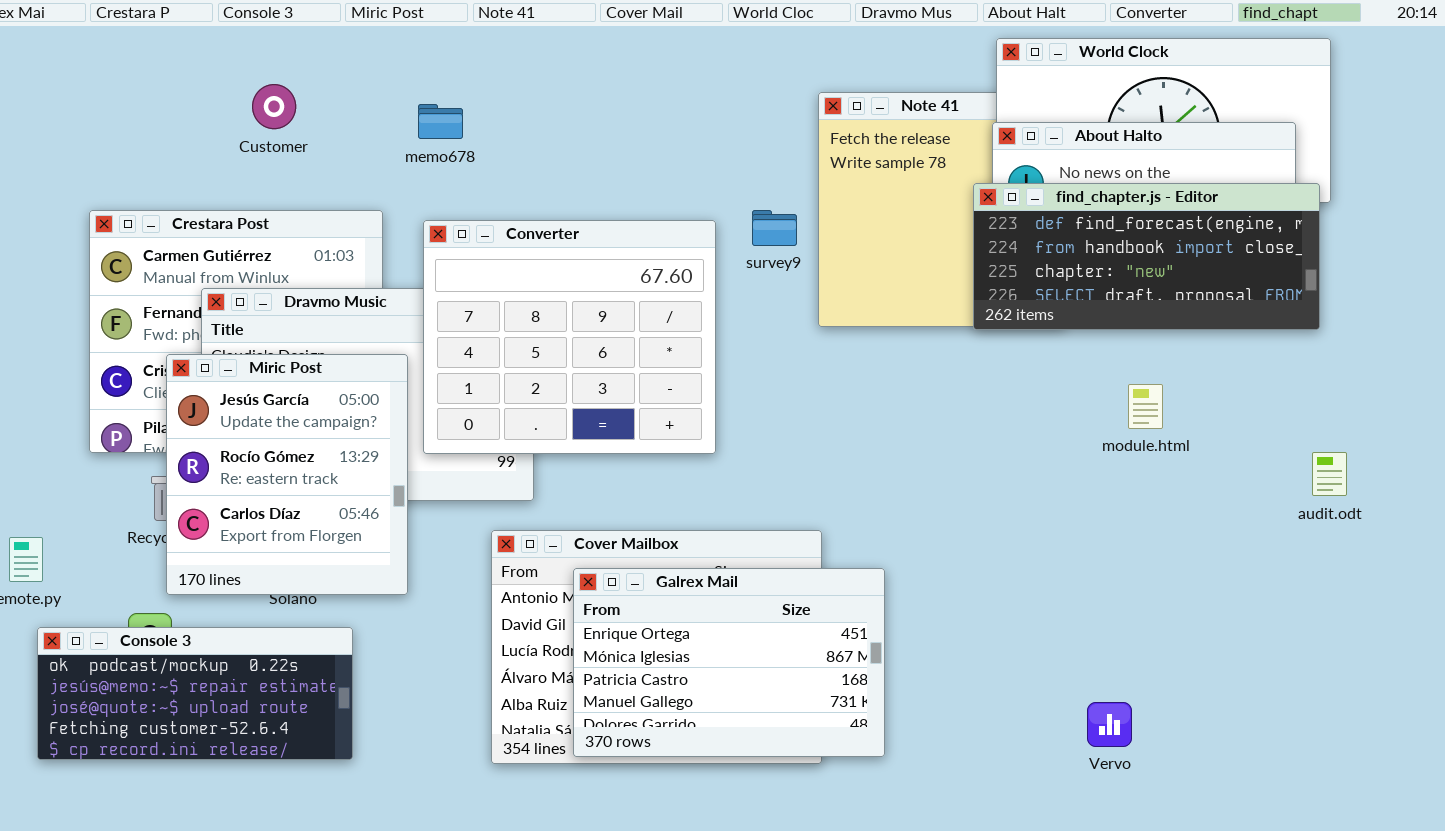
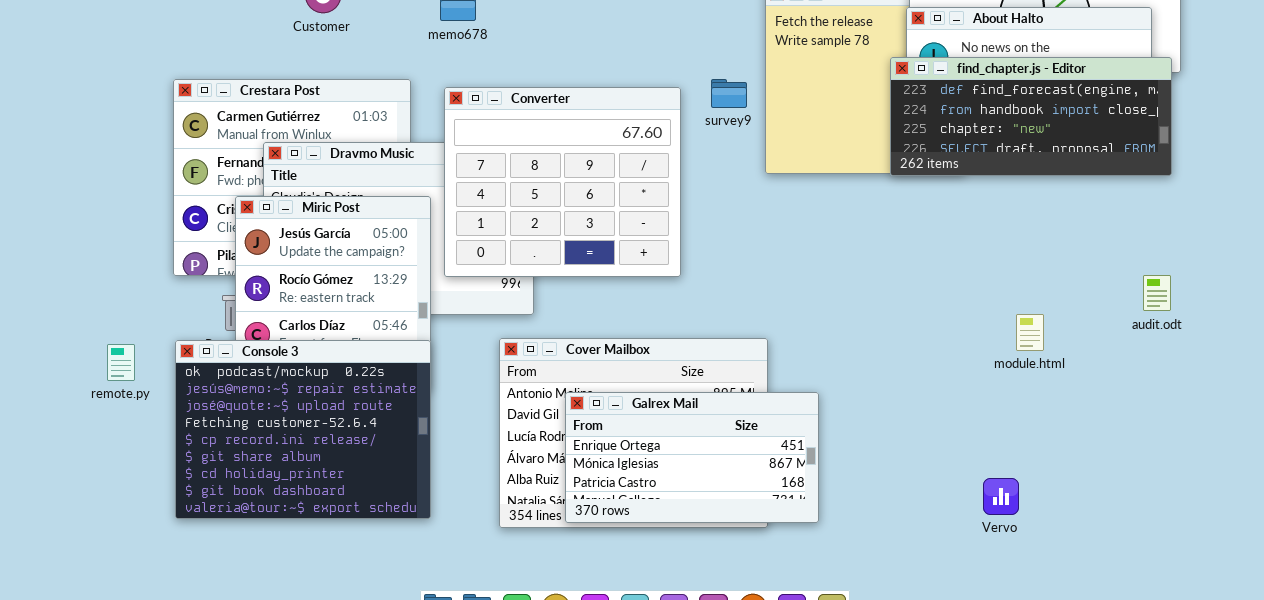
module.html: [1128,384,1163,429] -> [1016,314,1044,351], moved
audit.odt: [1312,452,1347,496] -> [1143,275,1171,311], moved
Galrex Mail: [573,568,885,757] -> [565,392,819,523], resized
Console 3: [37,627,353,760] -> [175,340,431,519], moved, resized

